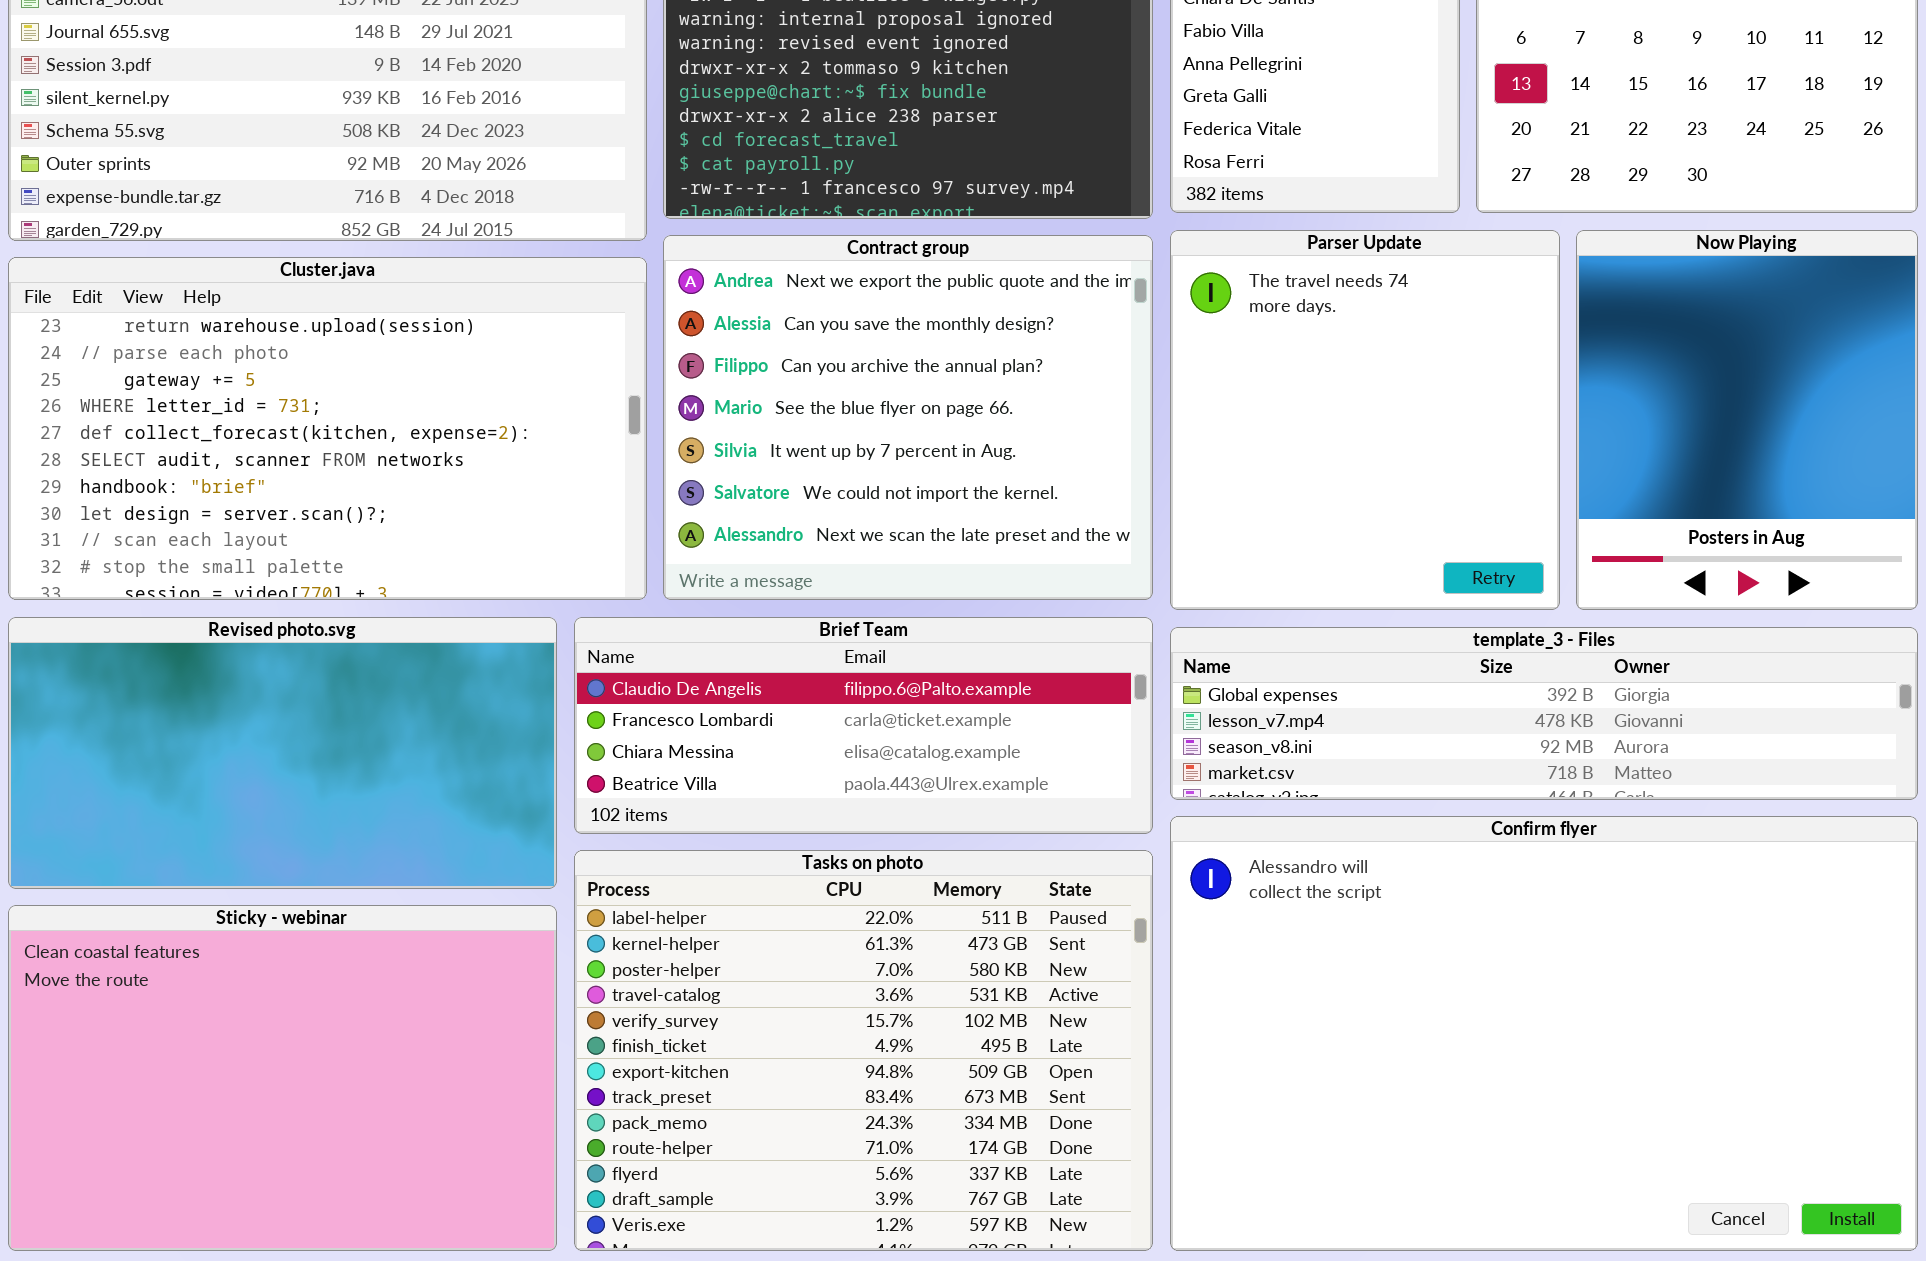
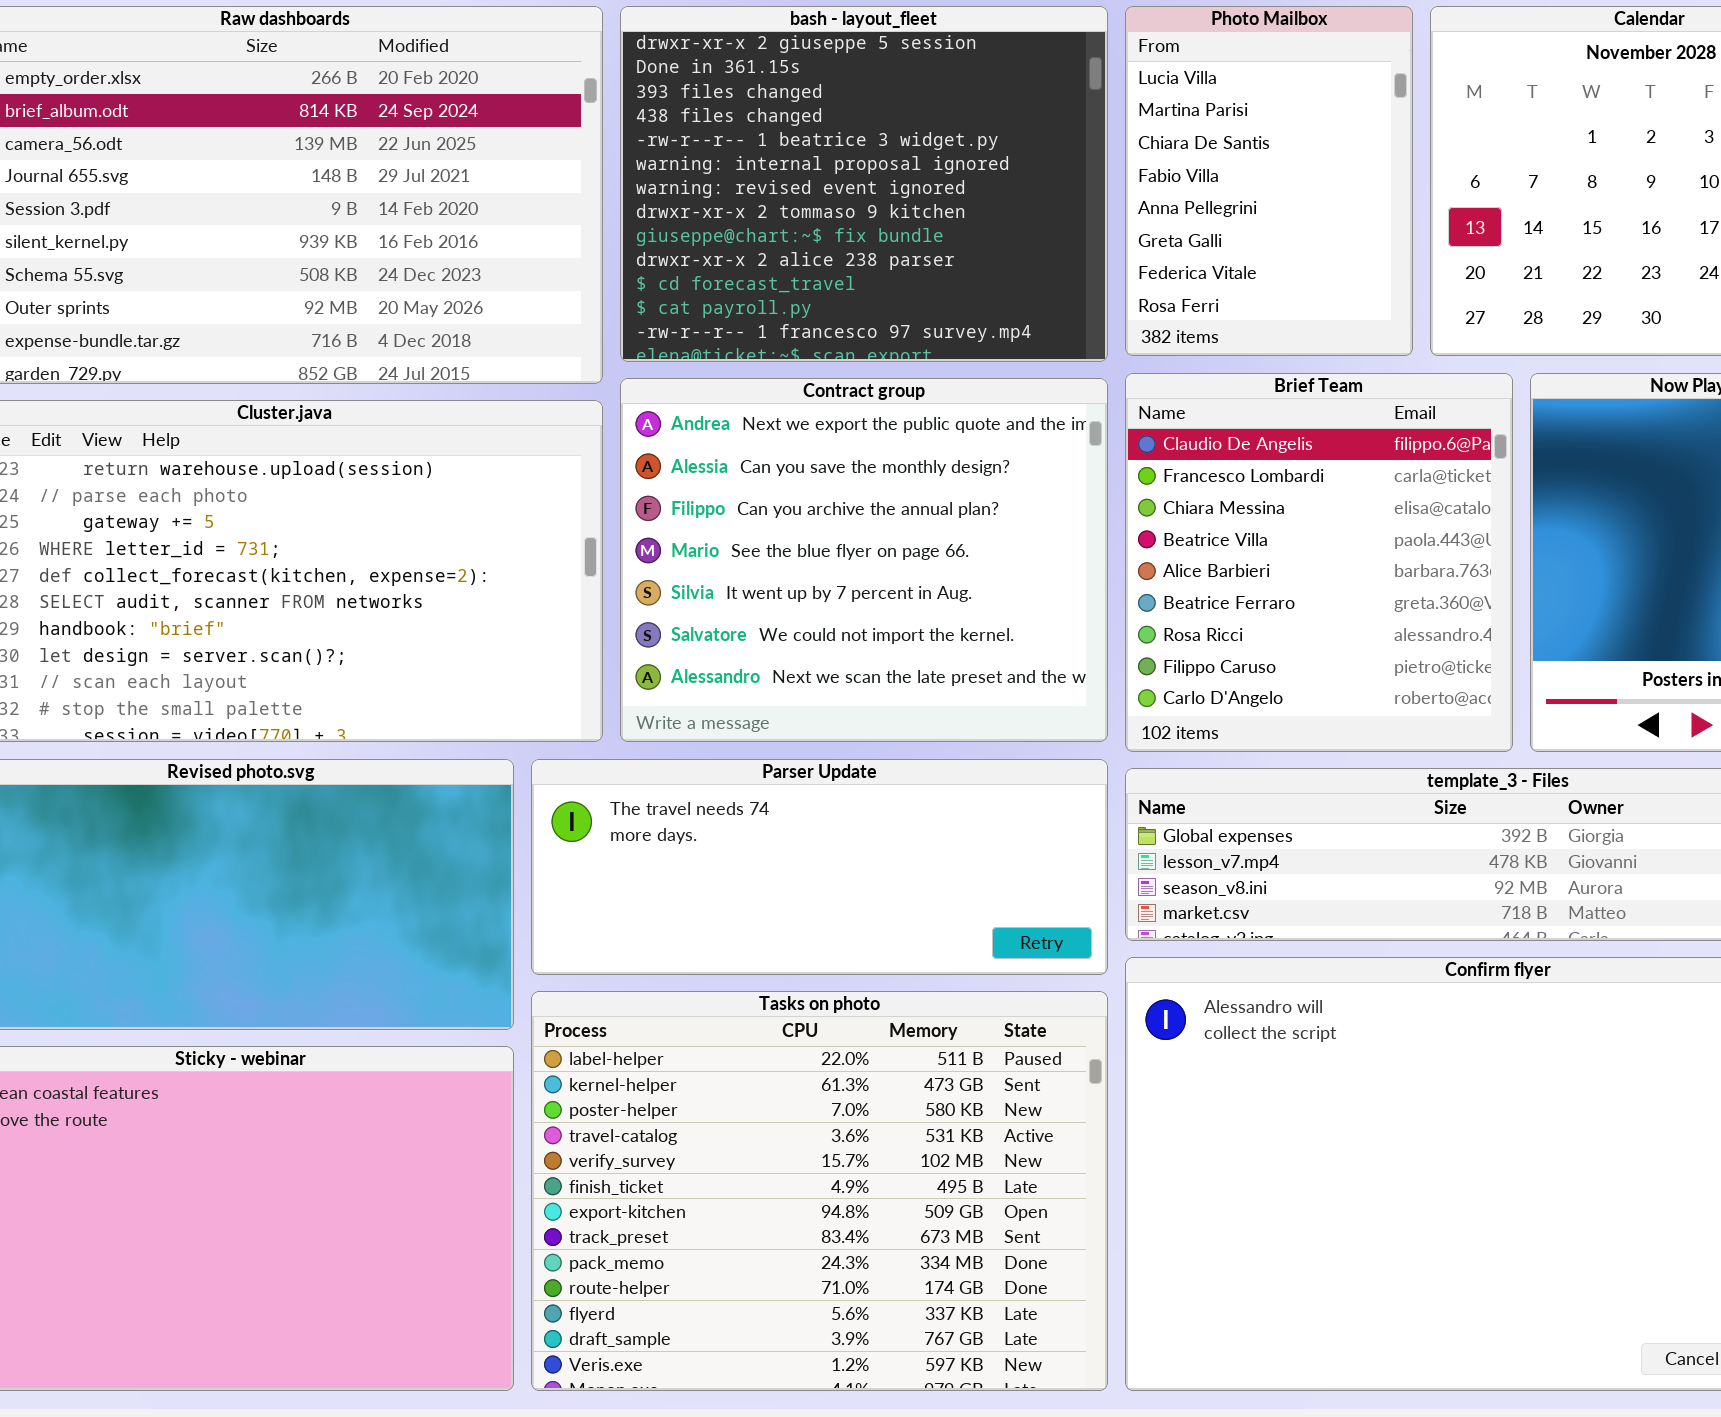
Parser Update: [1170,230,1560,610] -> [531,759,1108,975], moved, resized
Brief Team: [574,617,1153,834] -> [1125,373,1513,752], moved, resized

